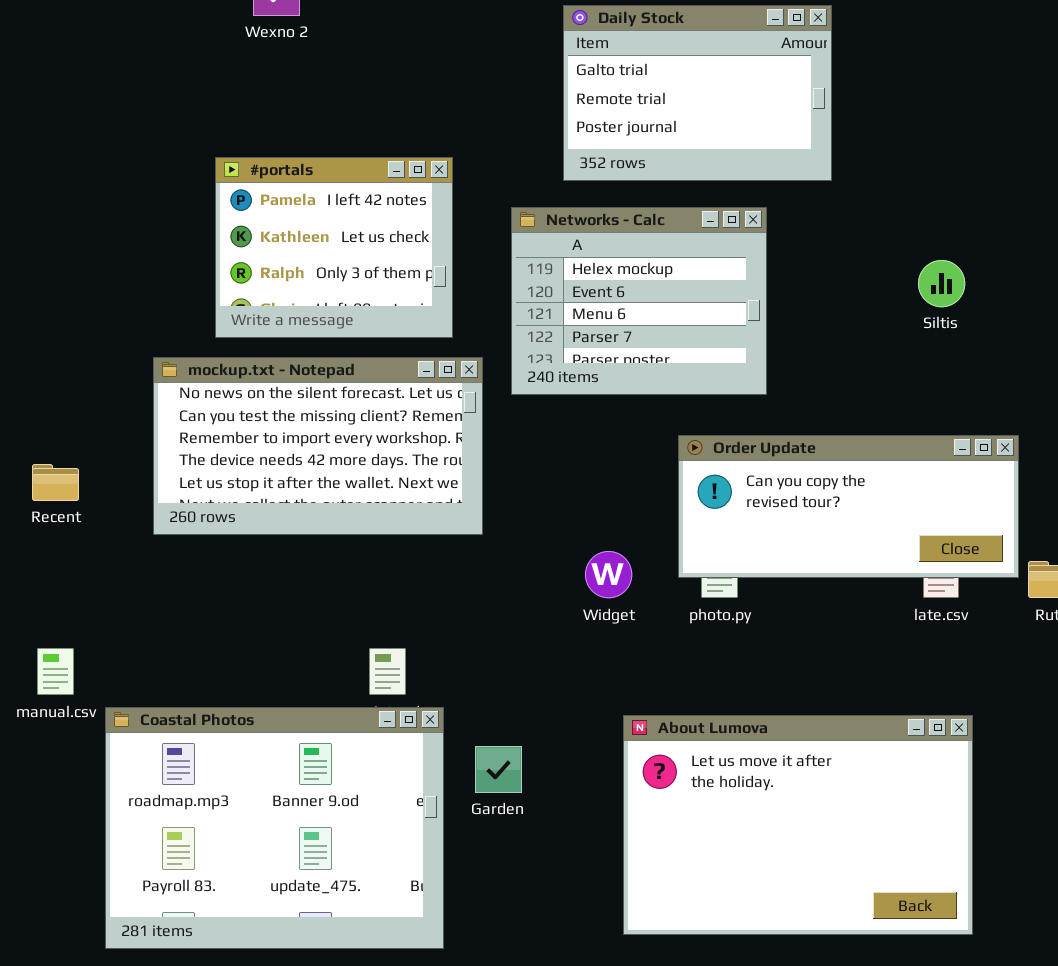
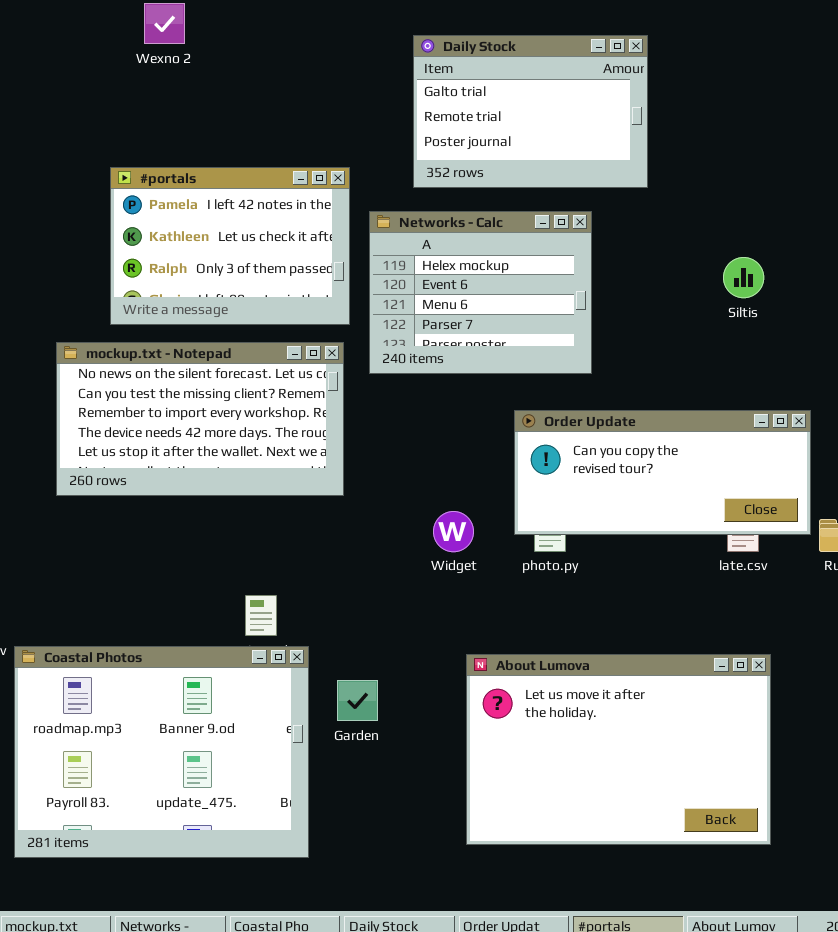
#portals: [215,157,453,338] -> [110,167,350,325], resized

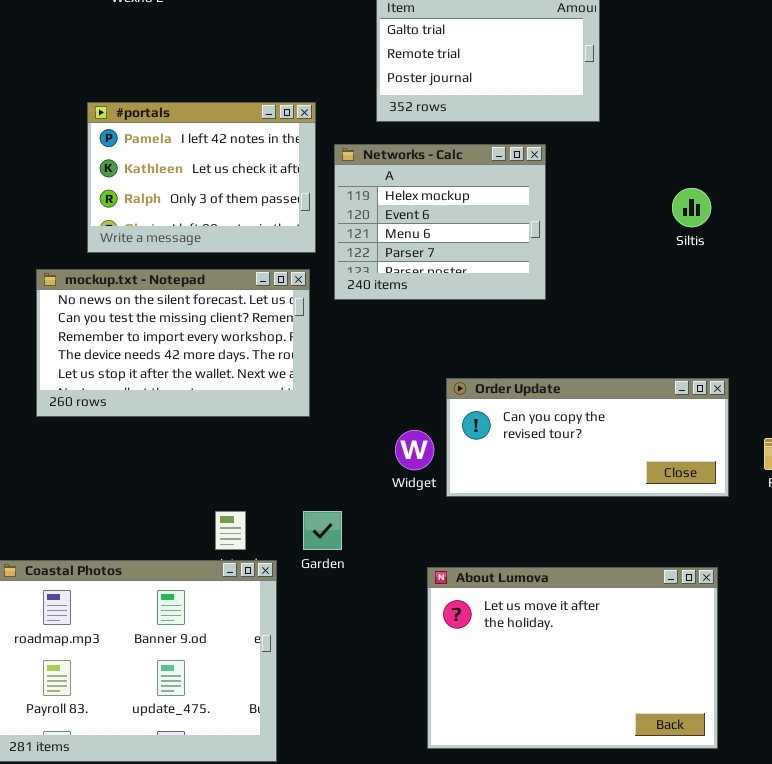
Order Update: [514,410,811,535] -> [446,378,729,497], moved
Garden: [337,680,378,721] -> [303,511,342,550], moved

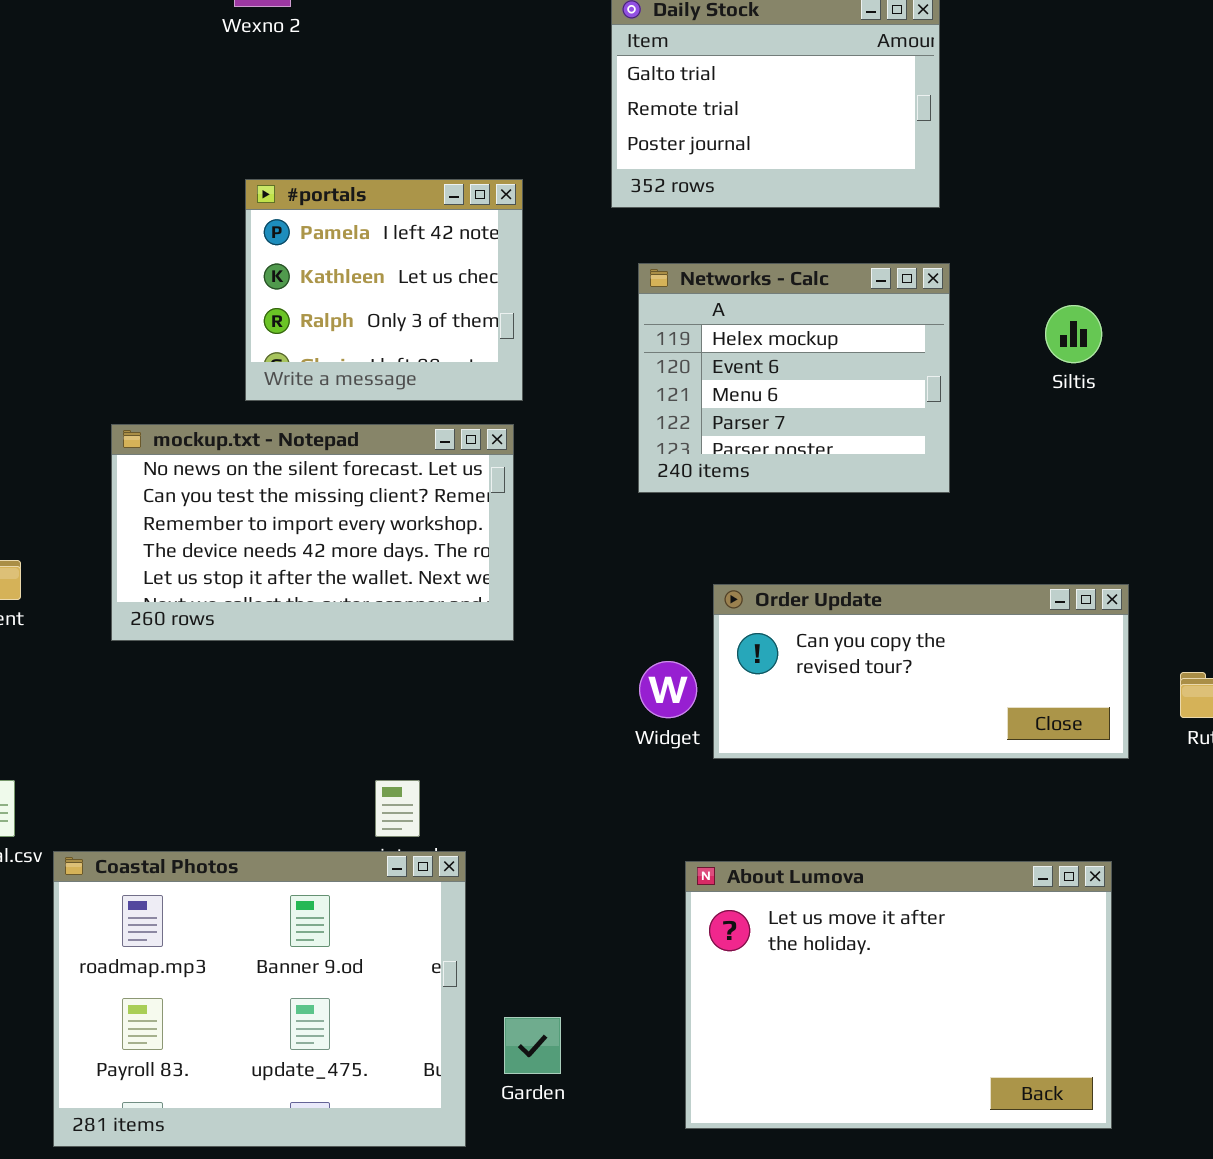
#portals: [87,102,316,253] -> [245,179,523,401], resized
Networks - Calc: [334,144,546,300] -> [638,263,950,493], moved
Garden: [303,511,342,550] -> [504,1017,561,1074], moved

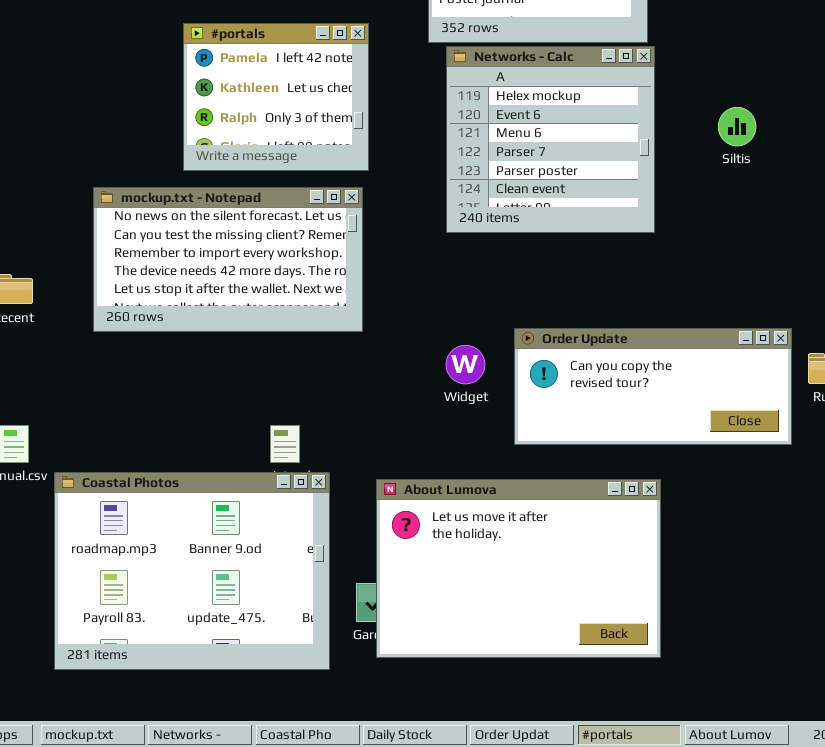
Networks - Calc: [638,263,950,493] -> [446,46,655,233], resized
Order Update: [713,584,1129,759] -> [514,328,792,445], moved
About Lumova: [685,861,1112,1129] -> [376,479,661,658], moved

